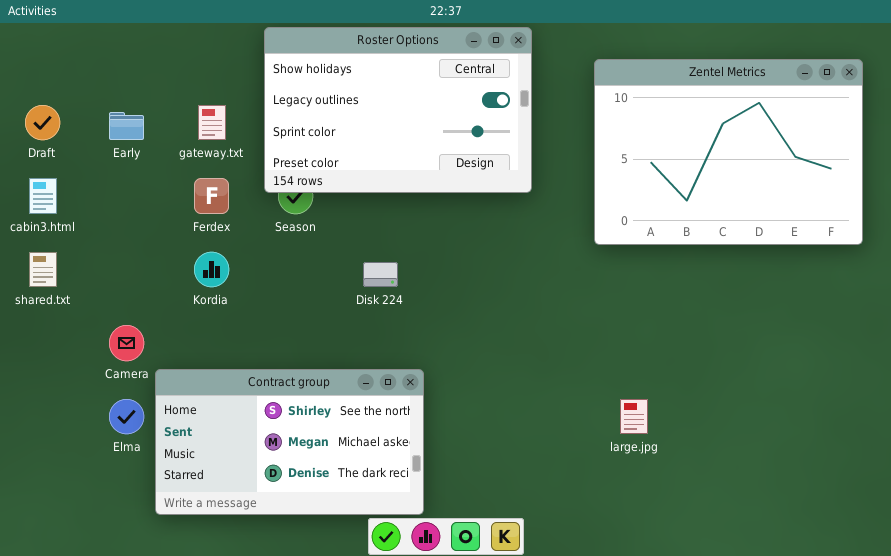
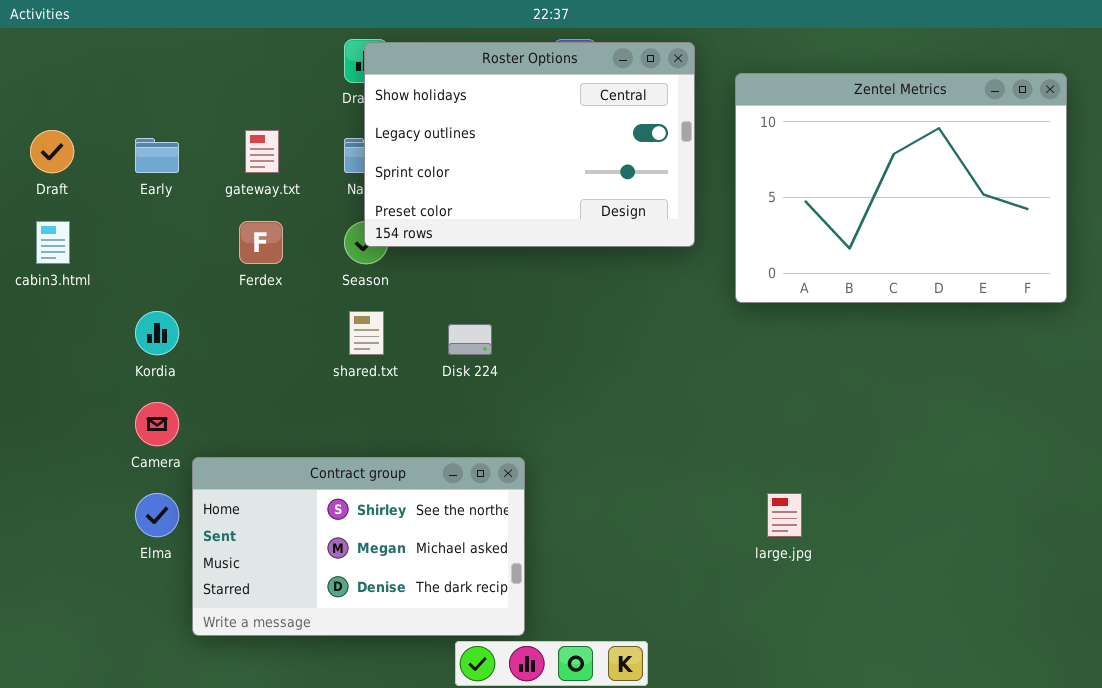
Roster Options: [264,27,532,193] -> [364,42,695,247], moved
shared.txt: [29,252,57,287] -> [349,311,384,355], moved
Kordia: [194,252,229,287] -> [135,311,179,355], moved

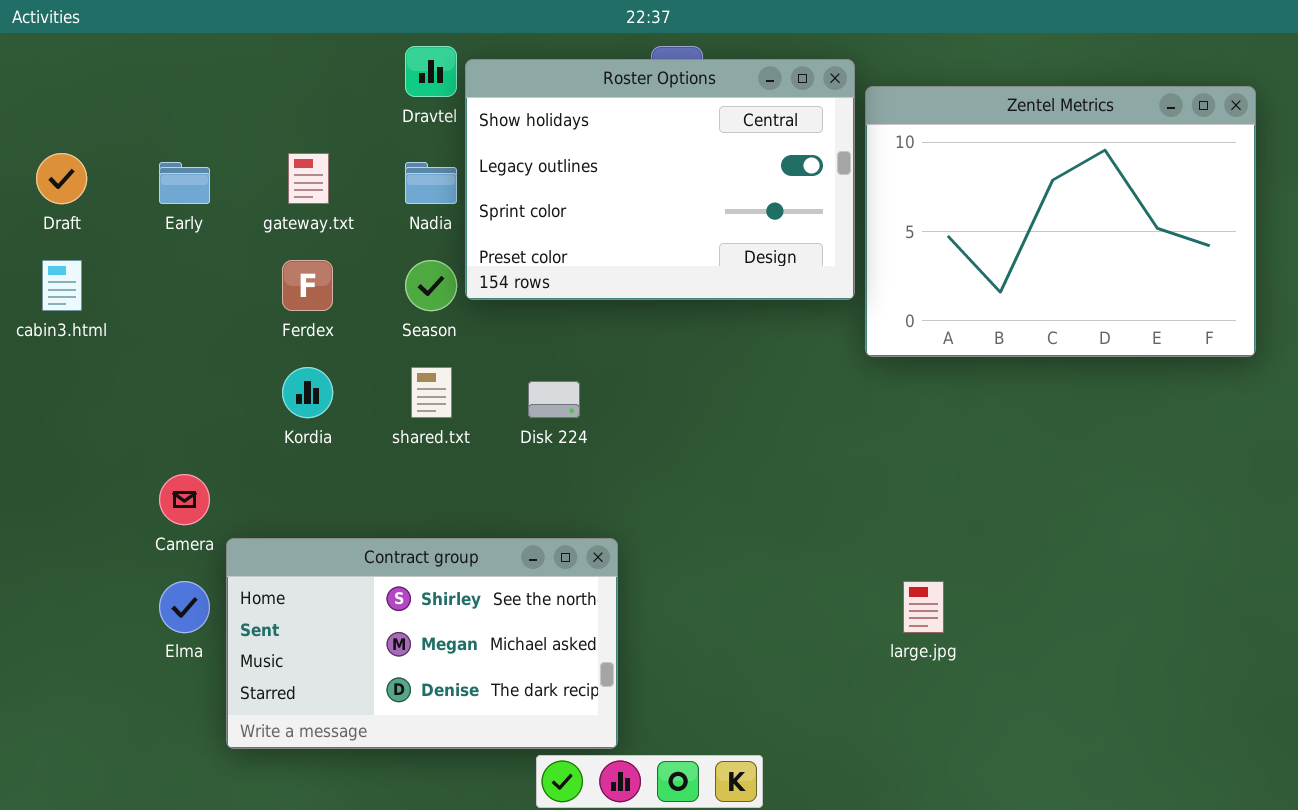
Roster Options: [364,42,695,247] -> [465,59,855,300], moved
Kordia: [135,311,179,355] -> [282,367,333,418], moved

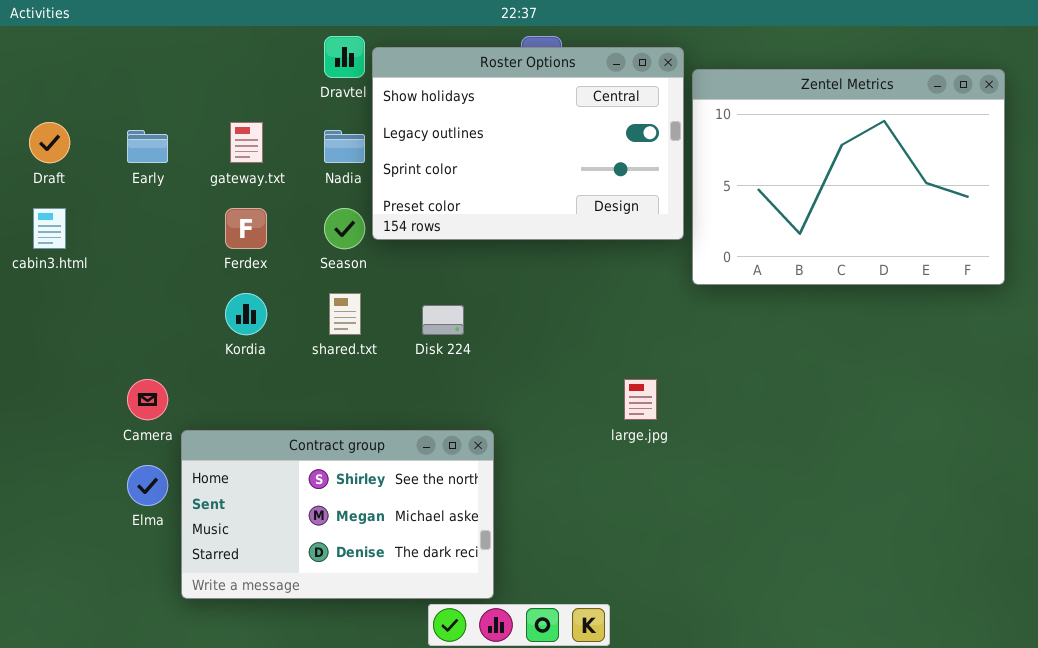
large.jpg: [903,581,944,633] -> [624,379,657,420], moved

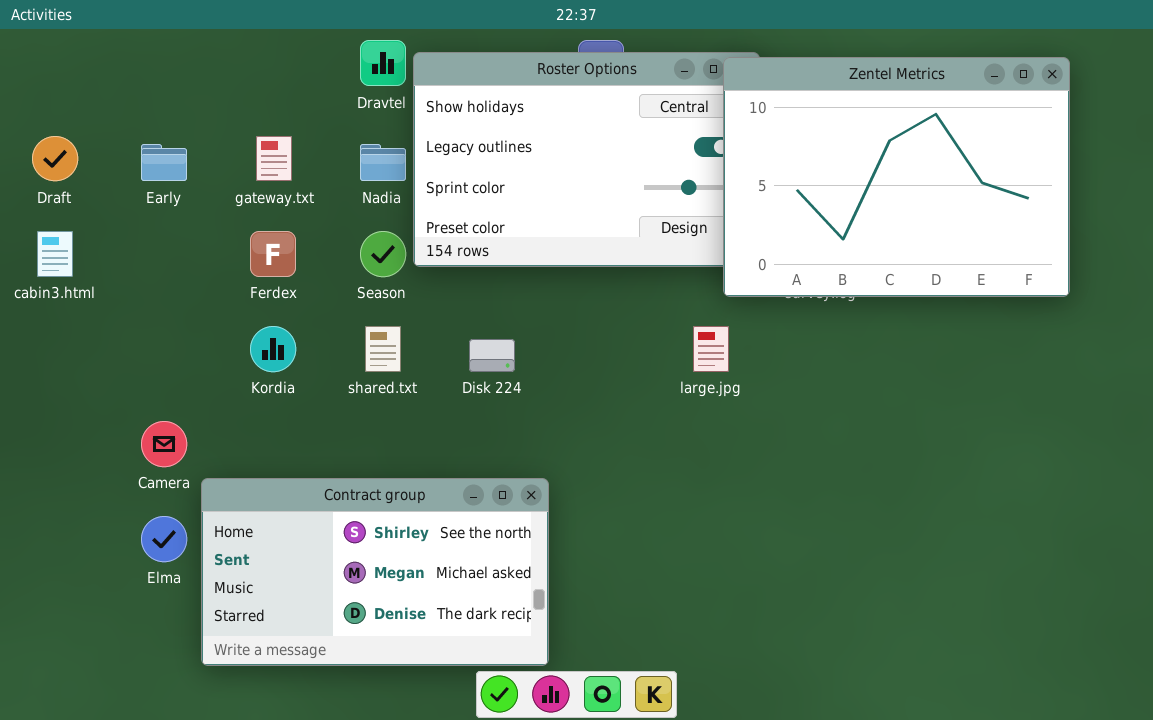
Zentel Metrics: [692,69,1005,285] -> [723,57,1070,297], moved
large.jpg: [624,379,657,420] -> [693,326,729,372], moved

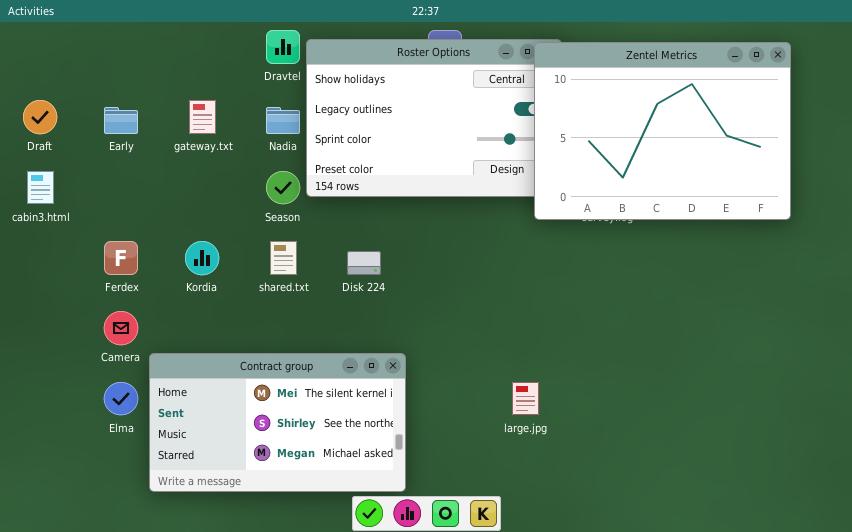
Ferdex: [250,231,296,277] -> [104,241,138,275], moved
large.jpg: [693,326,729,372] -> [512,382,539,415], moved
Contract group: [201,478,549,666] -> [149,353,406,492], scrolled up 1 row

